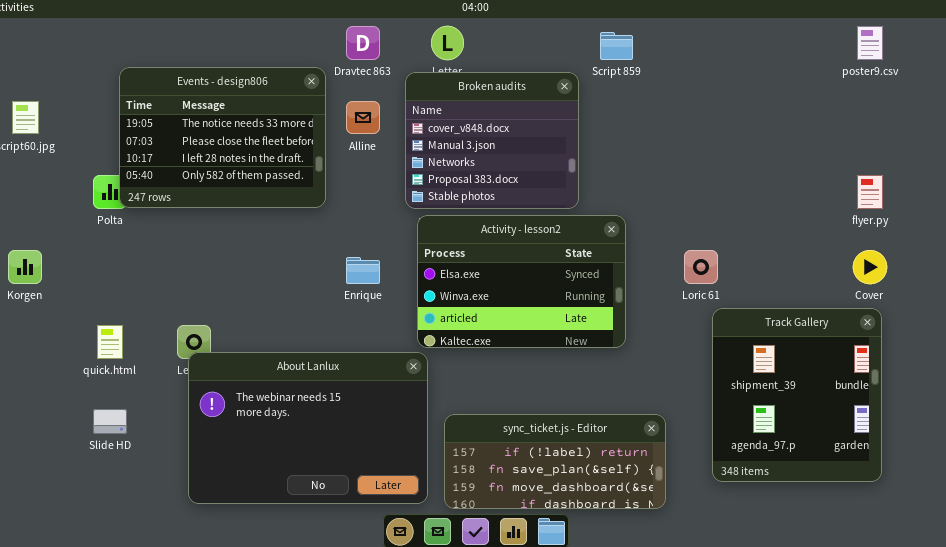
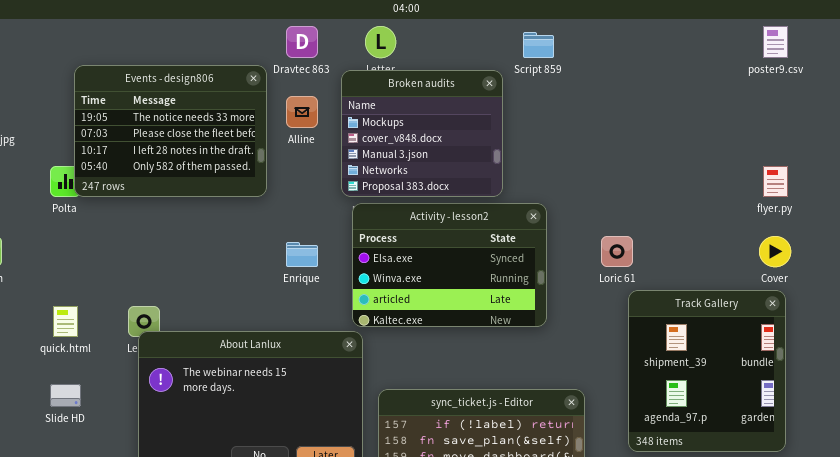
Broken audits: [405,72,579,209] -> [341,70,503,197], scrolled up 1 row

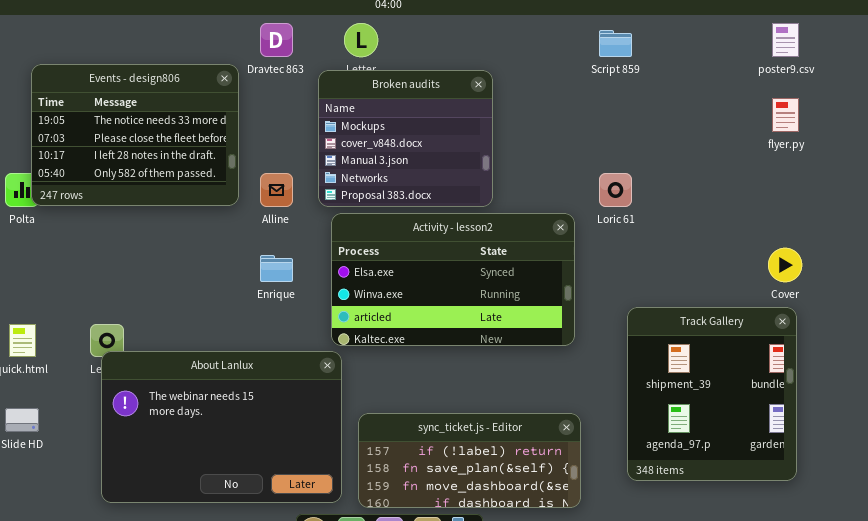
Script 859: [523,32,554,58] -> [599,30,632,57], moved
Alline: [286,96,318,128] -> [260,173,293,207], moved
flyer.py: [763,166,788,197] -> [772,98,799,132], moved
Activity - lesson2: [352,203,547,327] -> [331,213,575,346], resized
Loric 61: [601,236,633,267] -> [599,173,632,207], moved

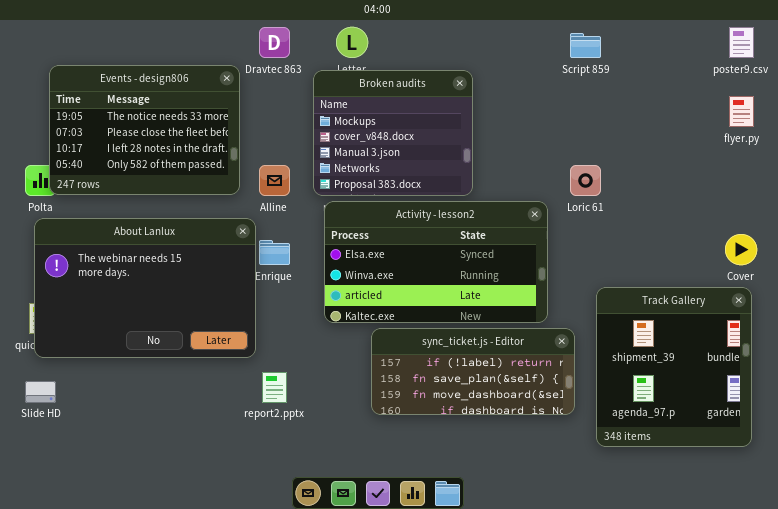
About Lanlux: [101,351,342,503] -> [34,218,256,358], moved
sync_ticket.js - Editor: [358,413,581,508] -> [371,328,575,415], moved

